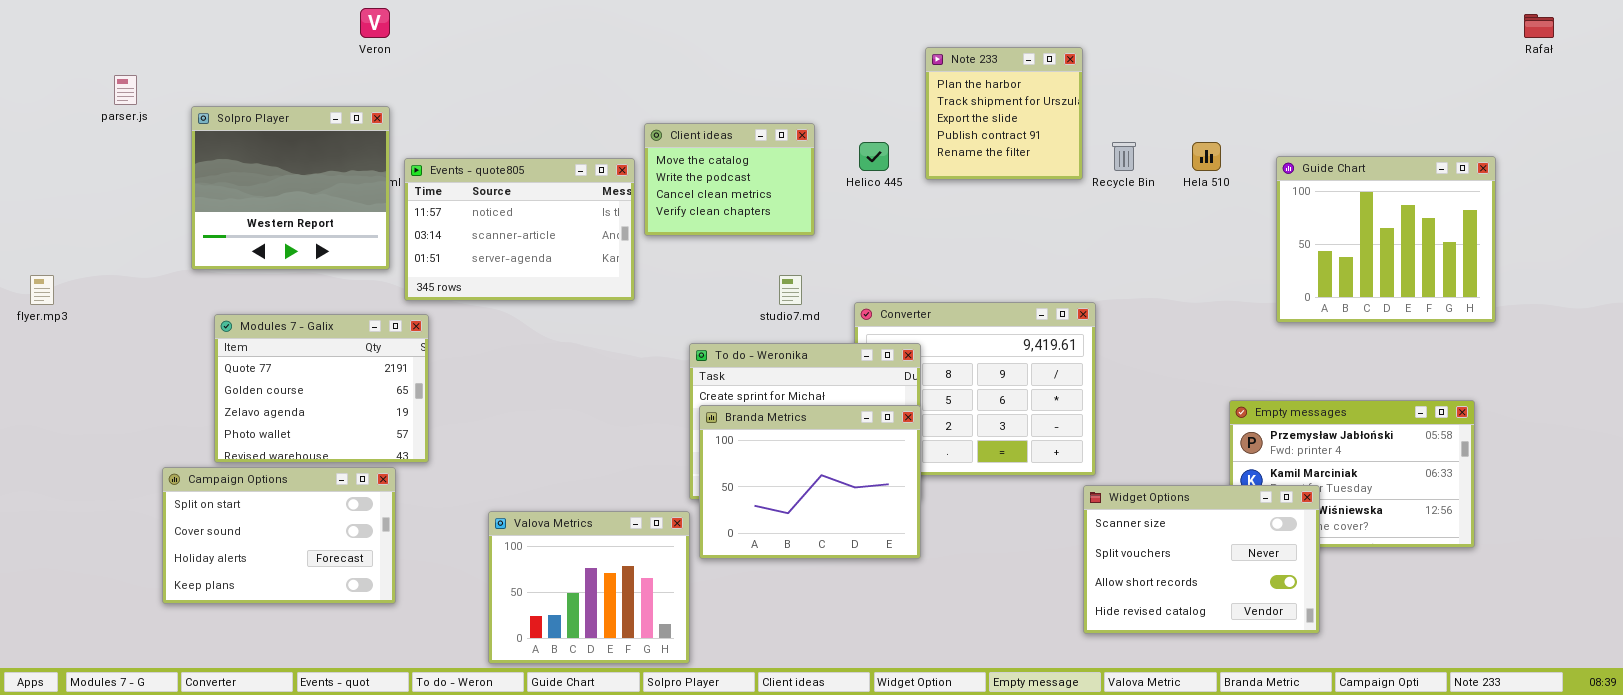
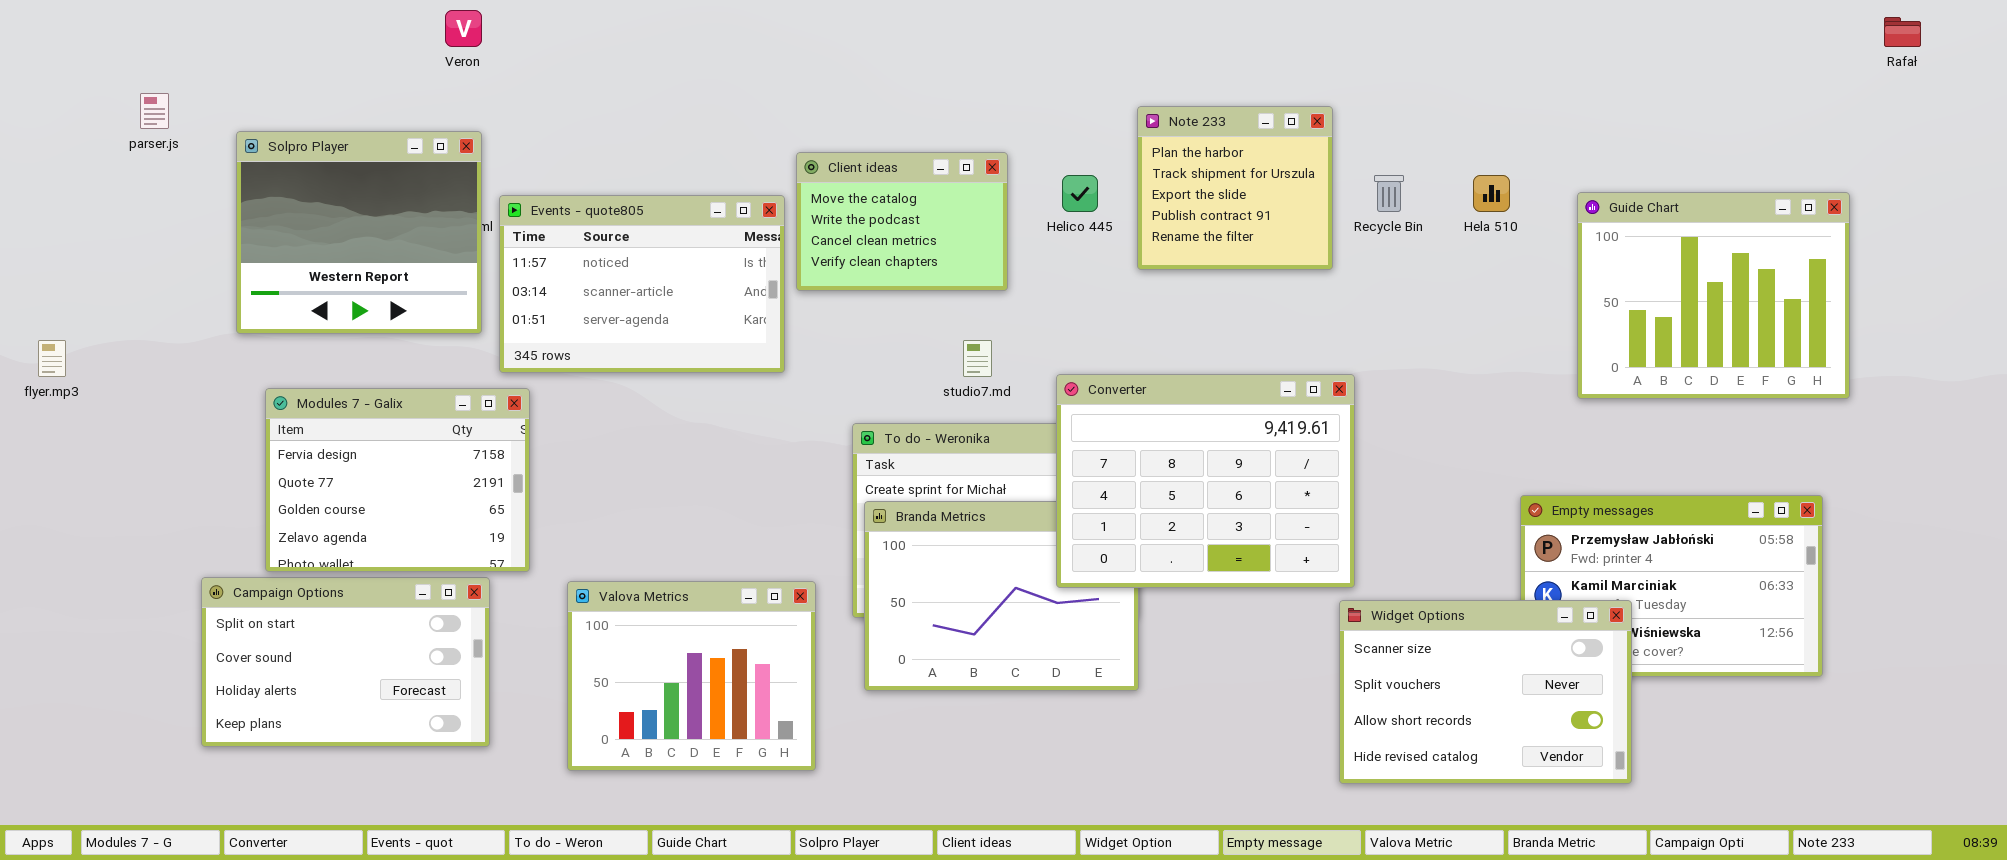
Note 233: [925,47,1083,180] -> [1137,106,1333,270], moved
Converter: [854,302,1096,476] -> [1056,374,1355,588], raised
Modules 7 - Galix: [214,314,429,463] -> [265,388,530,572], scrolled up 1 row
Valova Metrics: [488,511,690,664] -> [567,581,816,771], moved

